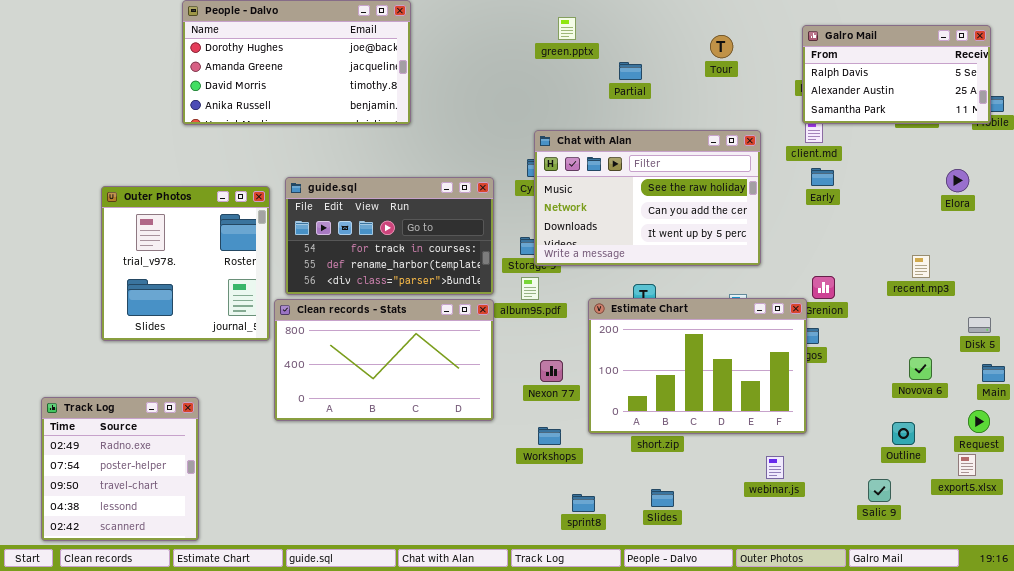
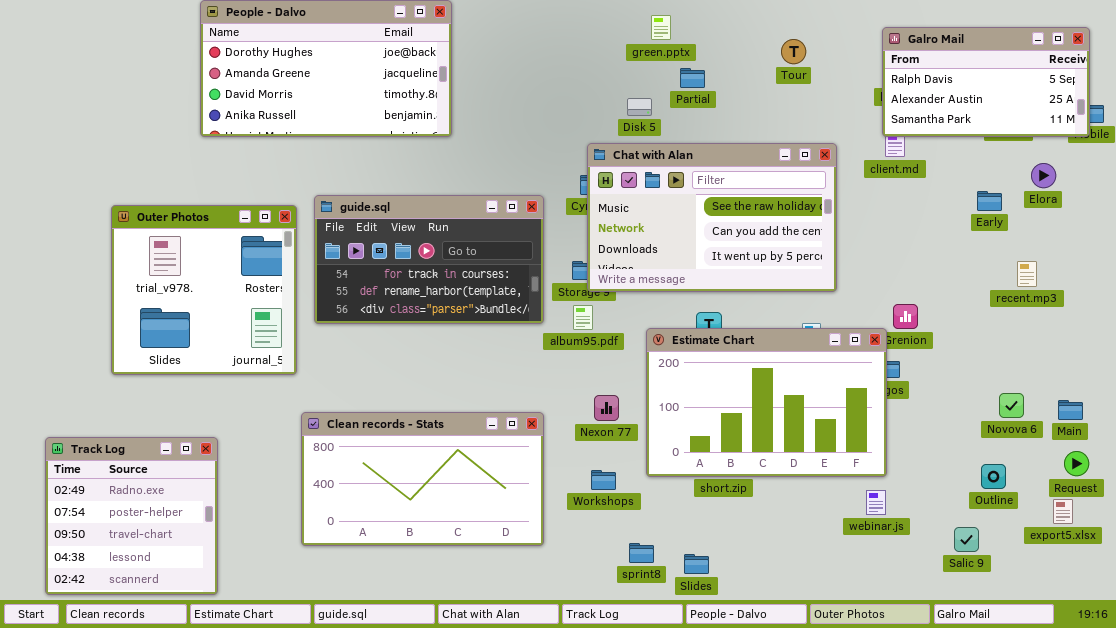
green.pptx: [558,17,576,40] -> [651,15,671,40], moved
Early: [811,168,834,186] -> [977,191,1002,211], moved
Elora: [946,169,969,192] -> [1031,163,1056,188], moved
recent.mp3: [912,255,930,278] -> [1017,261,1037,287], moved
Clean records - Stats: [274,299,494,421] -> [301,412,544,546], moved
Disk 5: [968,317,991,333] -> [627,98,652,116], moved
Main: [982,364,1005,382] -> [1058,400,1083,420], moved
webinar.js: [766,456,784,479] -> [866,490,886,515], moved
Slides: [651,489,674,507] -> [684,554,709,574], moved

